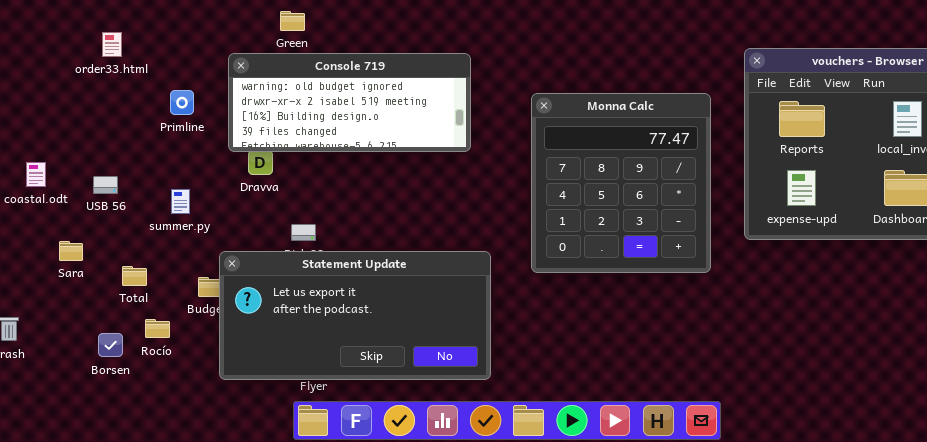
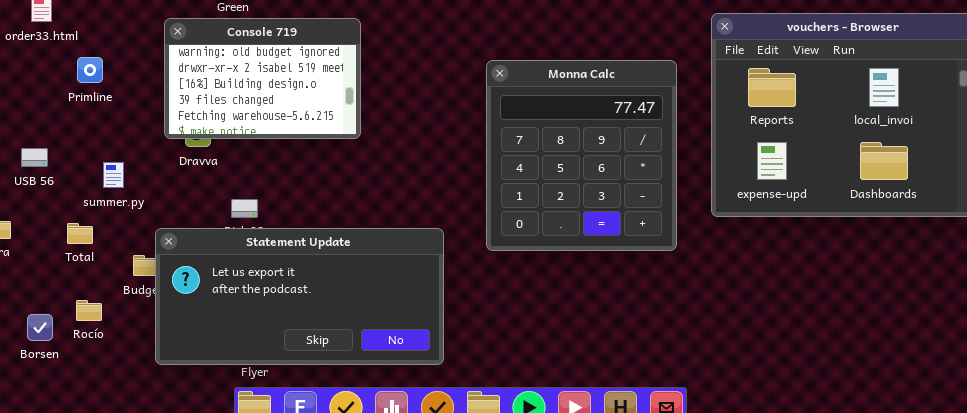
Console 719: [228,53,471,152] -> [164,18,361,139], resized
Primline: [170,90,194,115] -> [77,57,103,83], moved
Total: [122,266,147,286] -> [67,223,93,244], moved

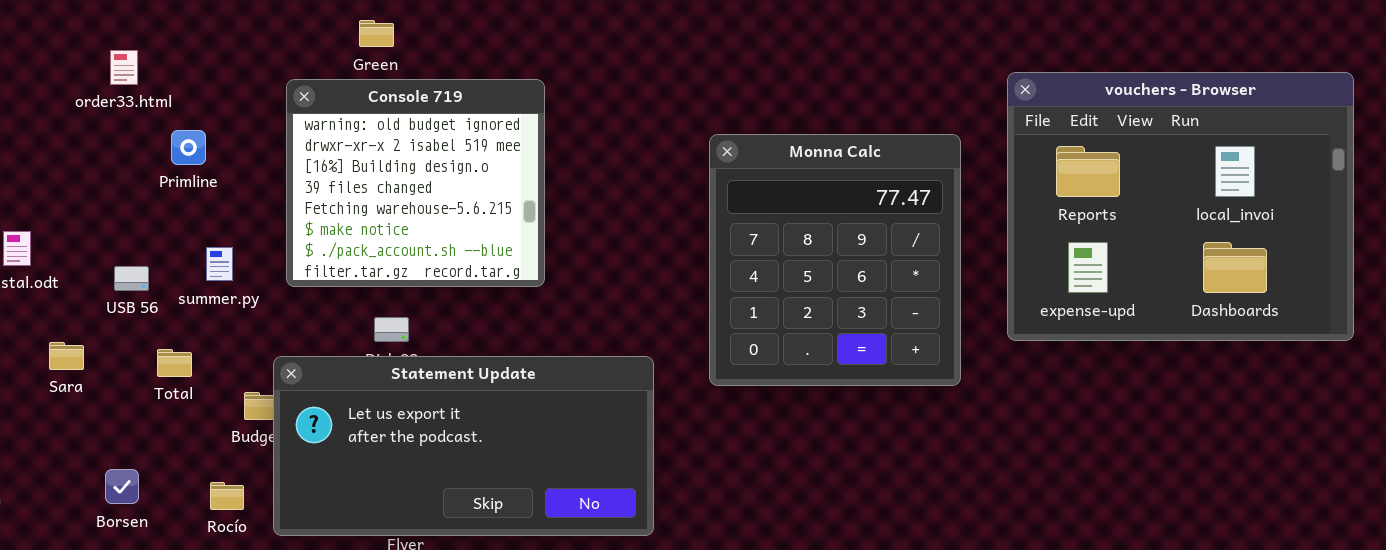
Console 719: [164,18,361,139] -> [286,79,545,287], resized
USB 56: [21,148,48,167] -> [114,266,149,291], moved
summer.py: [103,162,124,188] -> [206,247,233,281], moved
Rocío: [76,300,102,321] -> [210,482,244,510], moved

